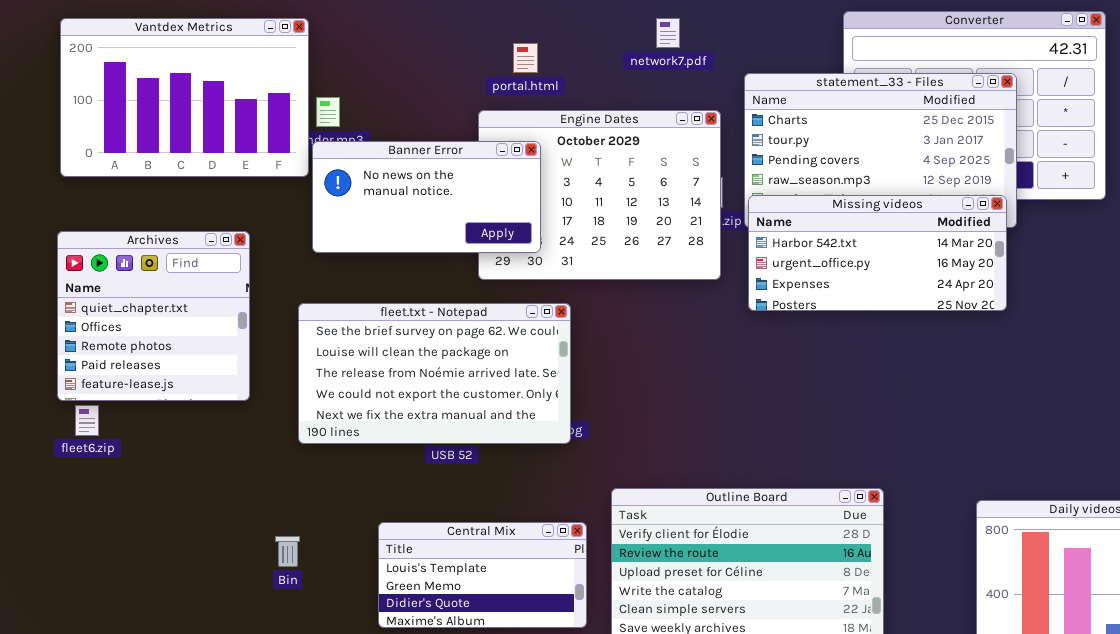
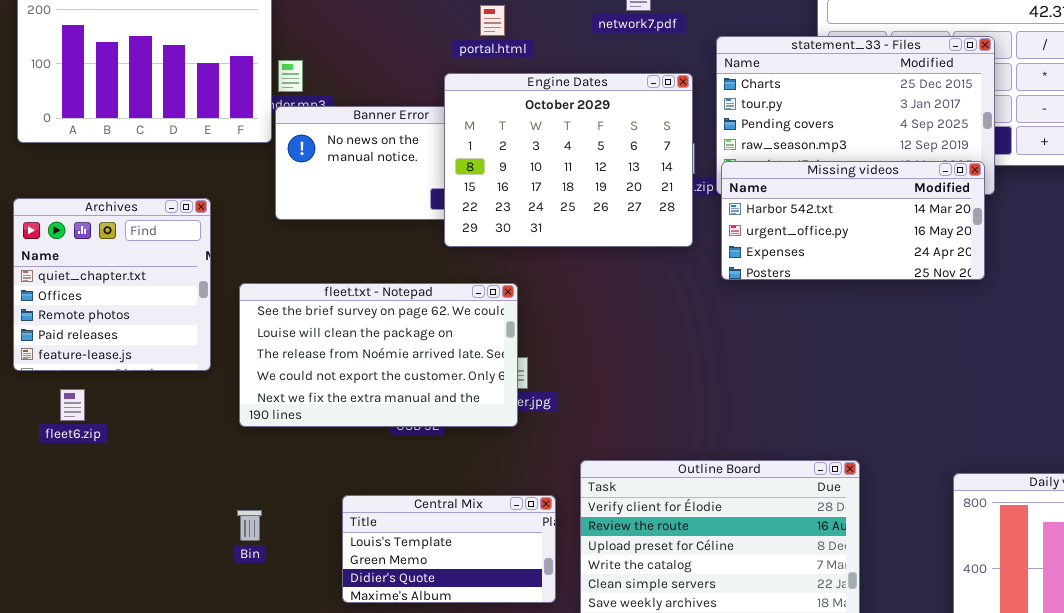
Engine Dates: [478,110,721,280] -> [444,73,693,247], raised
fleet.txt - Notepad: [298,303,571,444] -> [239,283,518,427], moved
fleet6.zip: [75,405,99,436] -> [60,389,85,421], moved

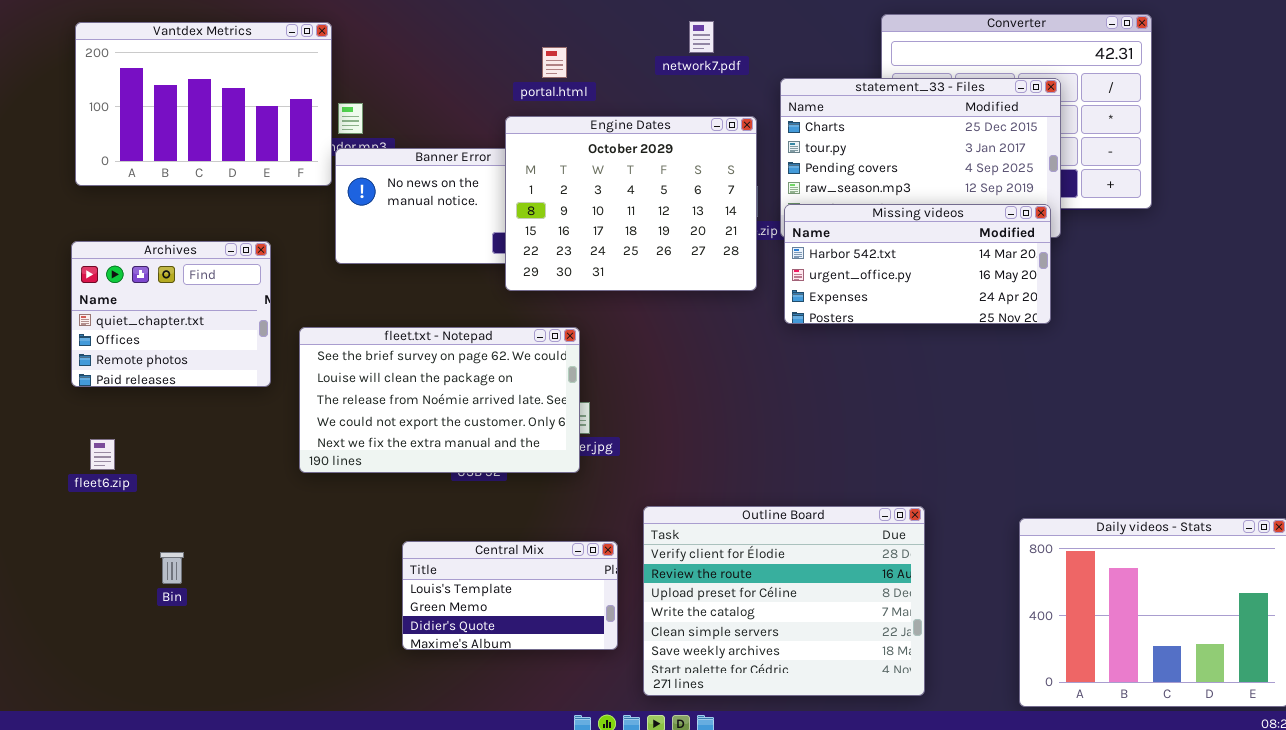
Archives: [13,198,211,371] -> [71,241,271,387], resized
fleet6.zip: [60,389,85,421] -> [90,439,115,470], moved
Bin: [237,510,262,541] -> [160,552,184,584], moved

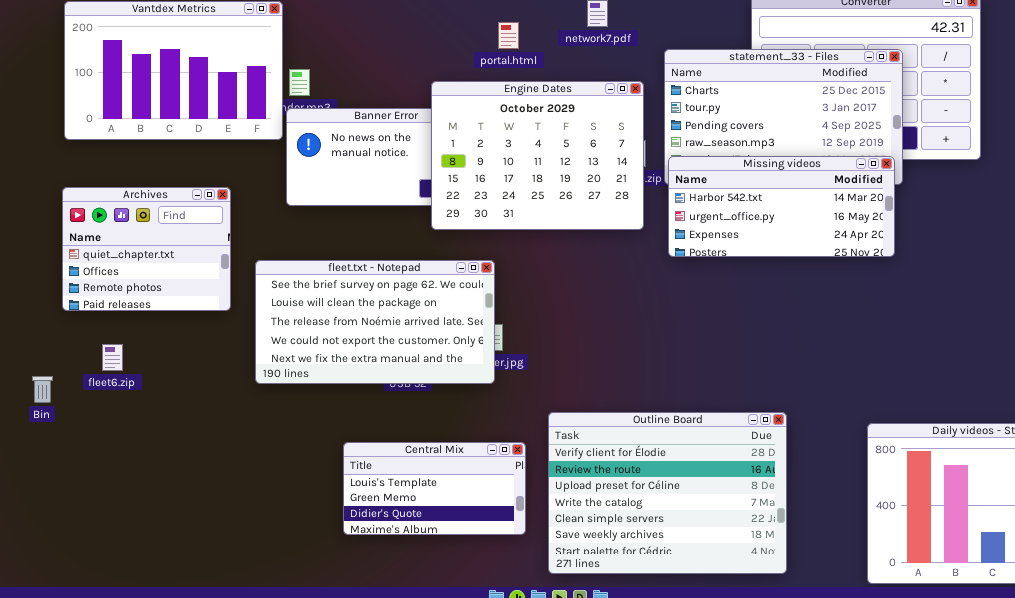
portal.html: [542,47,567,78] -> [498,22,519,49], moved
fleet6.zip: [90,439,115,470] -> [102,344,123,371], moved
Bin: [160,552,184,584] -> [32,376,53,403], moved

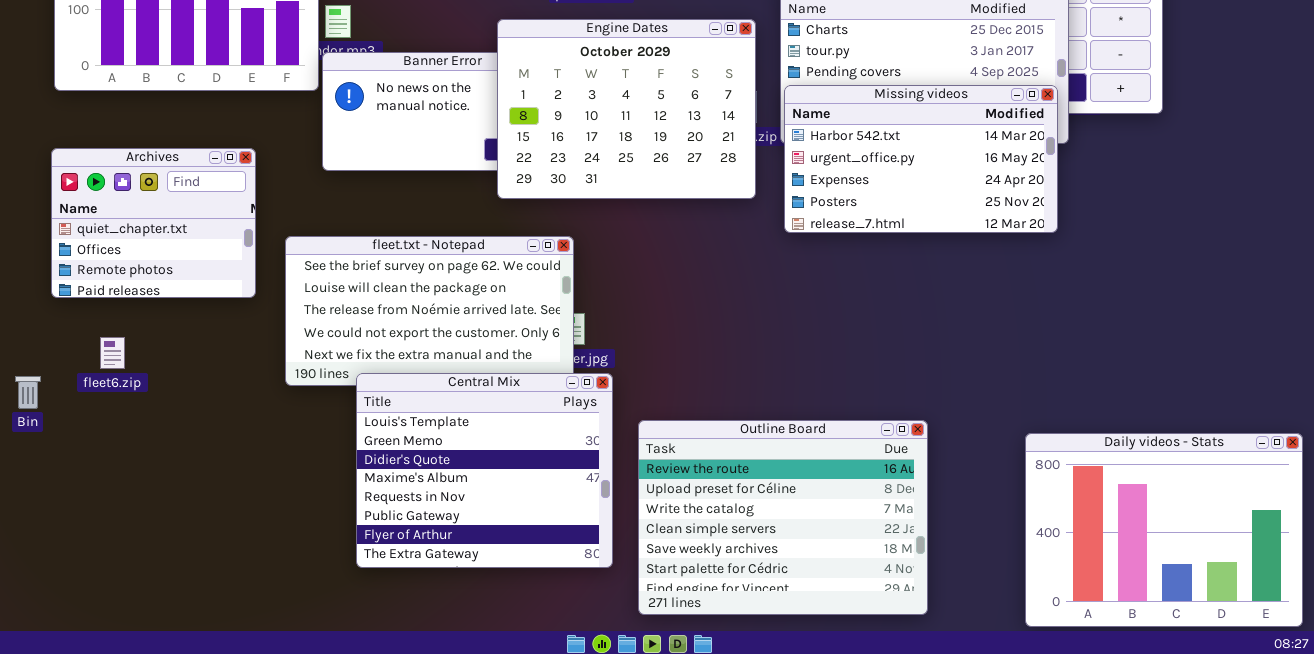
Missing videos: [668,156,895,257] -> [784,85,1058,233], resized
Outline Board: [548,412,787,574] -> [638,420,928,615], scrolled down 1 row
Central Mix: [343,442,526,535] -> [356,373,613,568], resized

